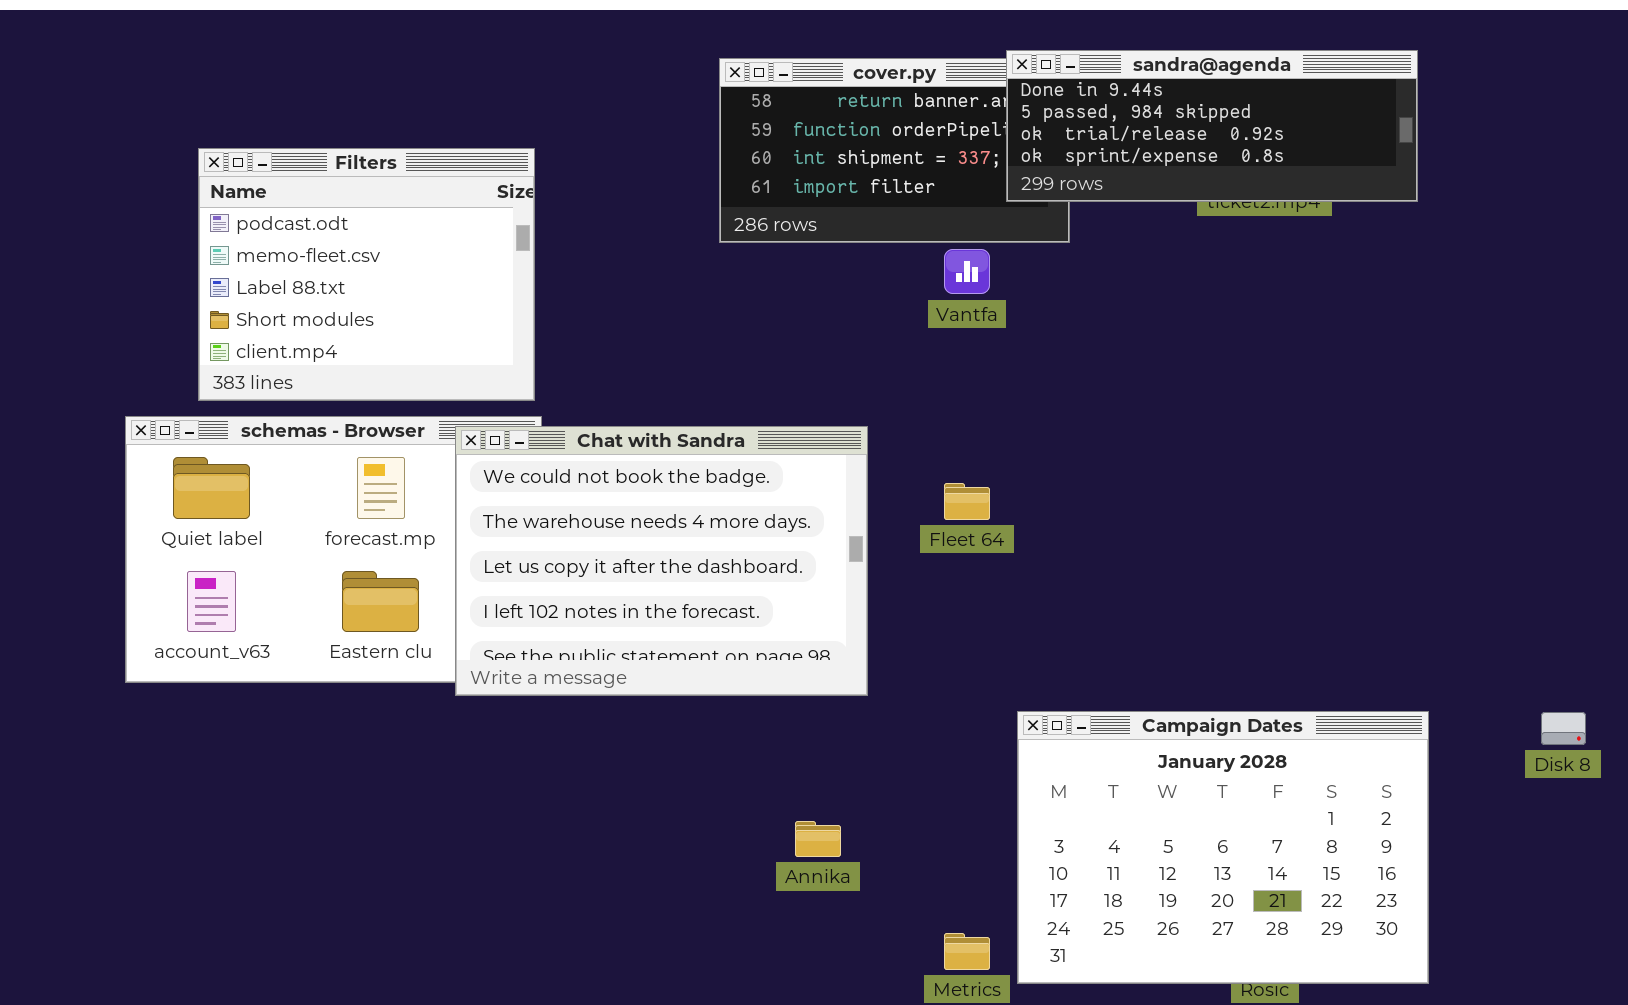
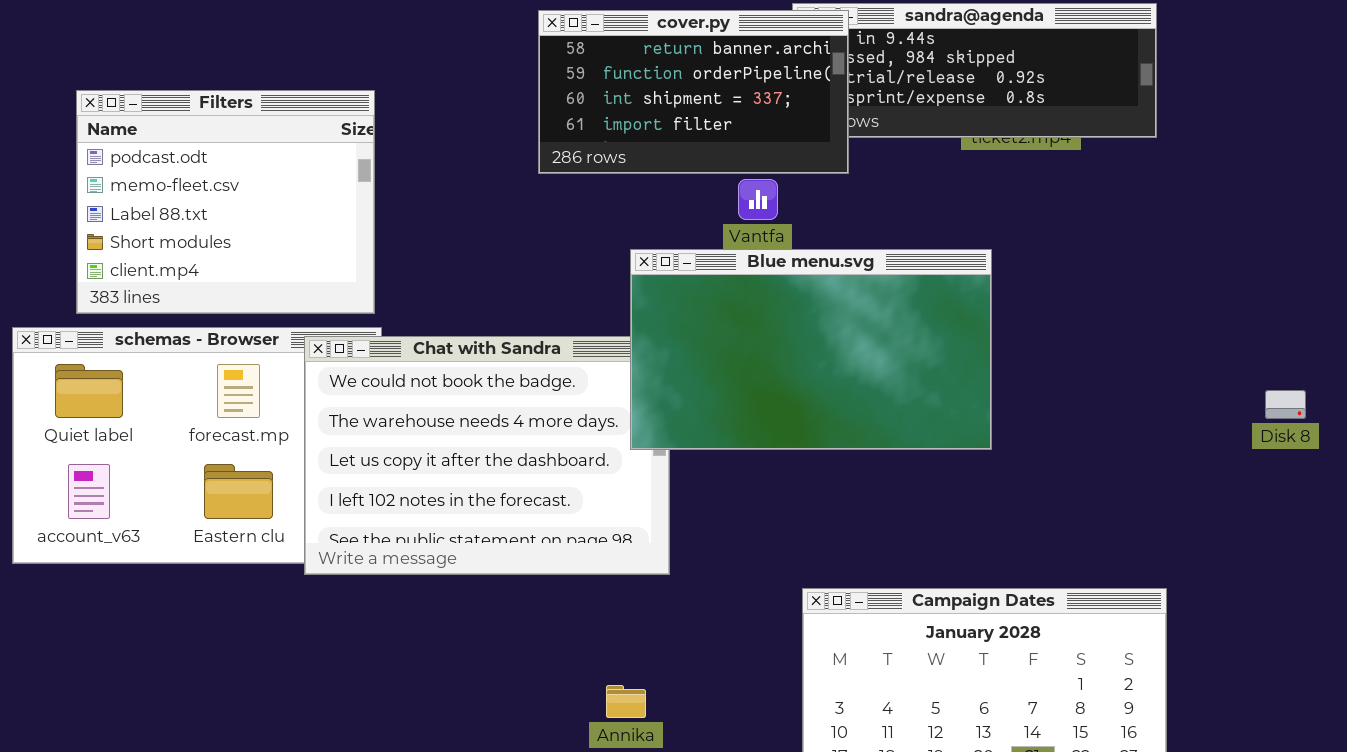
cover.py: [719,58,1070,243] -> [538,10,849,174], raised
Blue menu.svg: none -> [630,249,992,450], opened
Disk 8: [1541,712,1586,745] -> [1265,390,1306,419], moved

